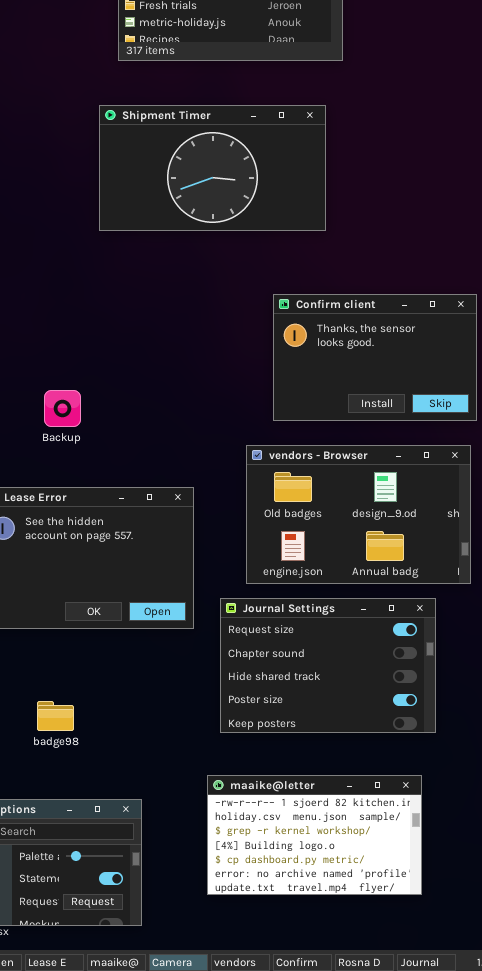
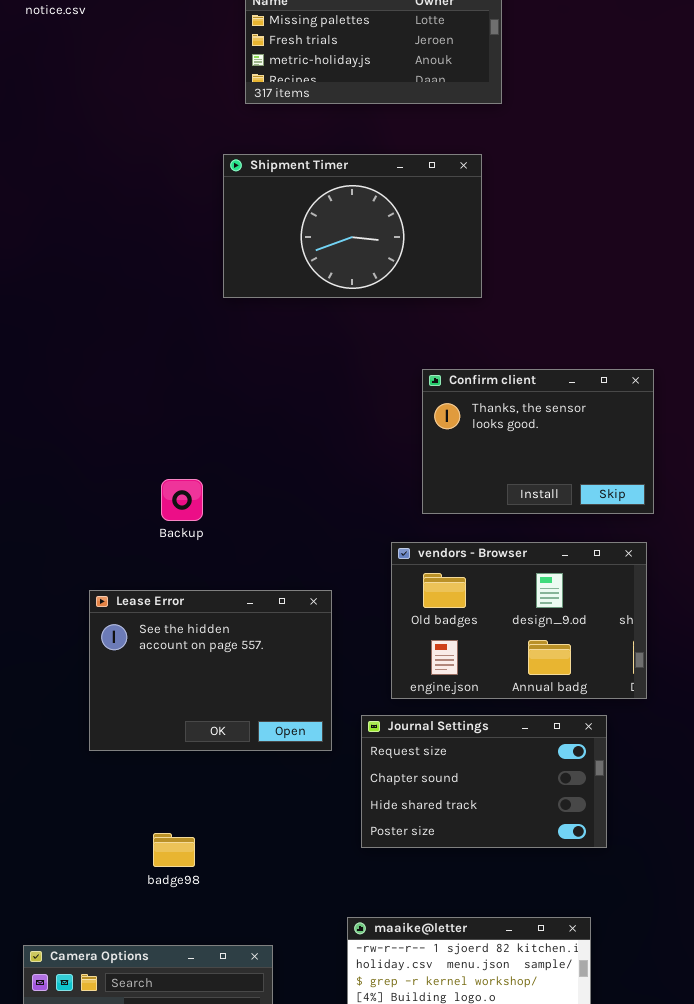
Journal Settings: [220,598,436,733] -> [361,715,607,848], resized

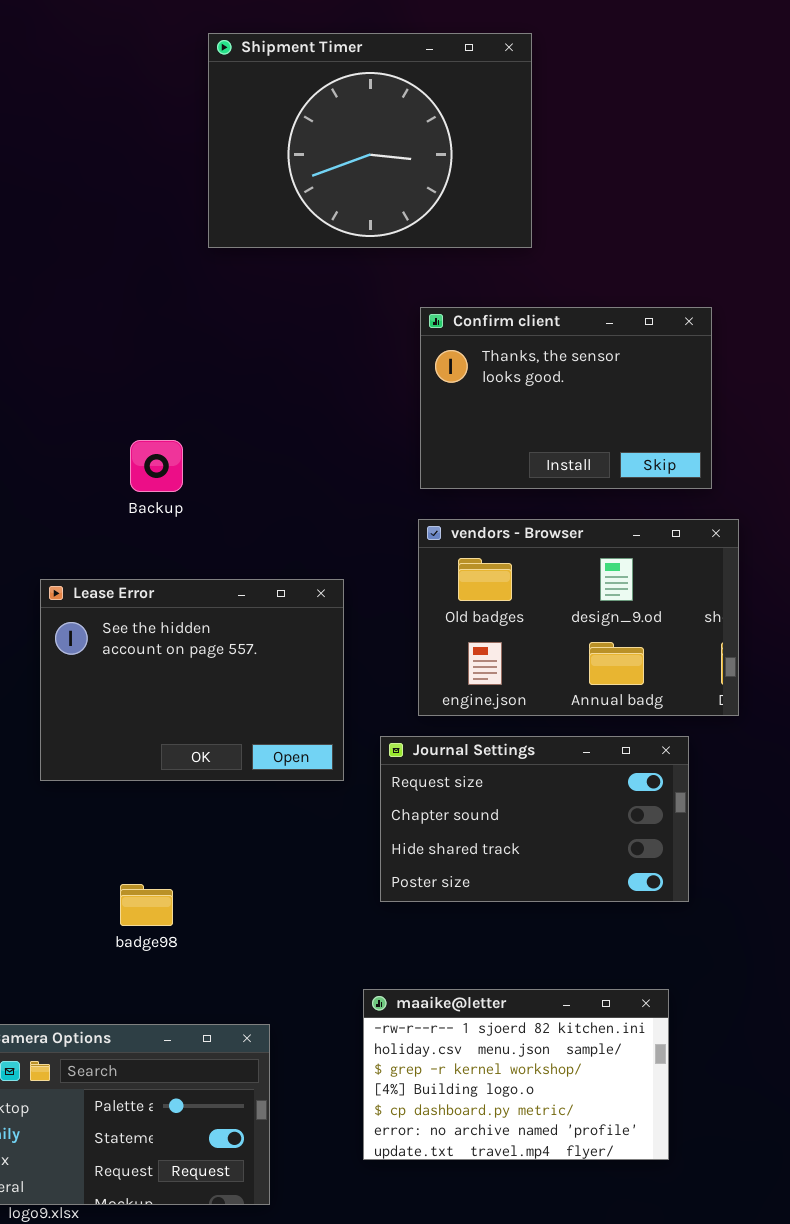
Shipment Timer: [223,154,482,298] -> [208,33,532,248], resized
Confirm client: [422,369,654,514] -> [420,307,712,489], moved

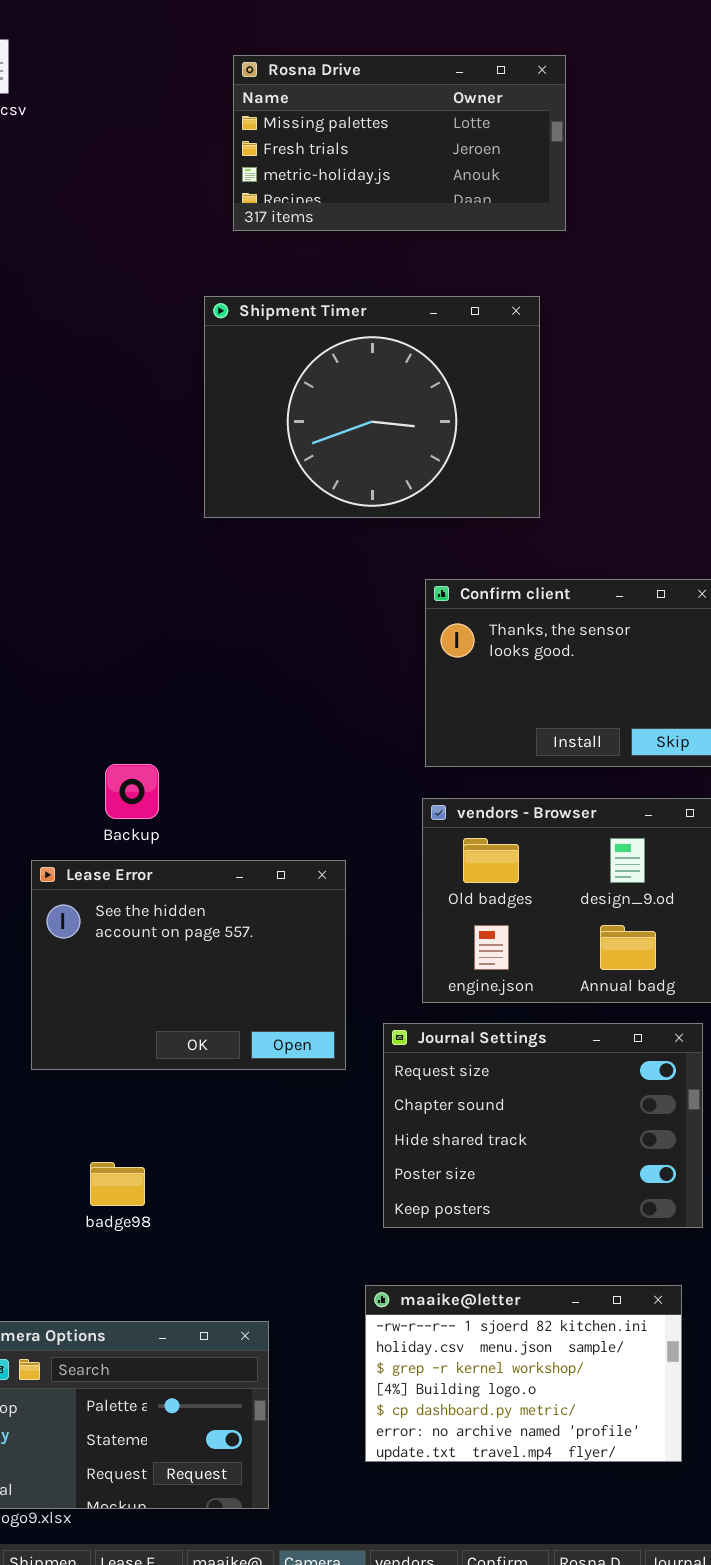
Backup: [130,440,183,492] -> [105,764,159,819], moved
Journal Settings: [380,736,689,902] -> [383,1023,703,1228], resized
badge98: [120,884,173,926] -> [90,1162,145,1206], moved

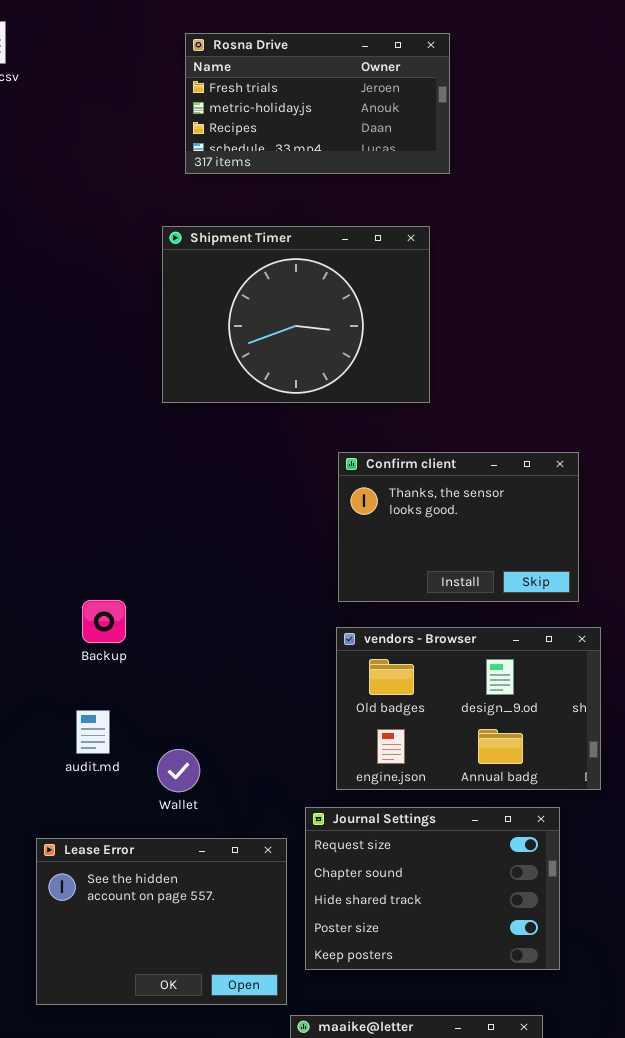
Rosna Drive: [233,55,566,231] -> [185,33,450,174], scrolled down 1 row
Lease Error: [31,860,346,1070] -> [36,838,287,1005], moved

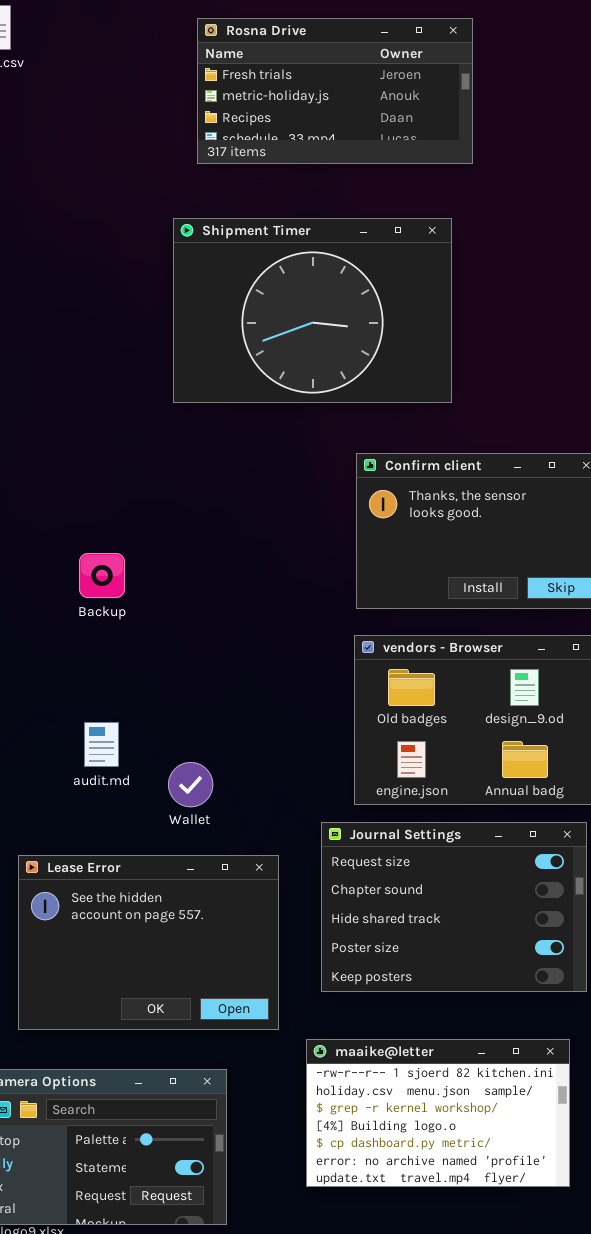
Backup: [82,600,126,643] -> [79,553,125,598], moved
Lease Error: [36,838,287,1005] -> [18,855,279,1030], moved

